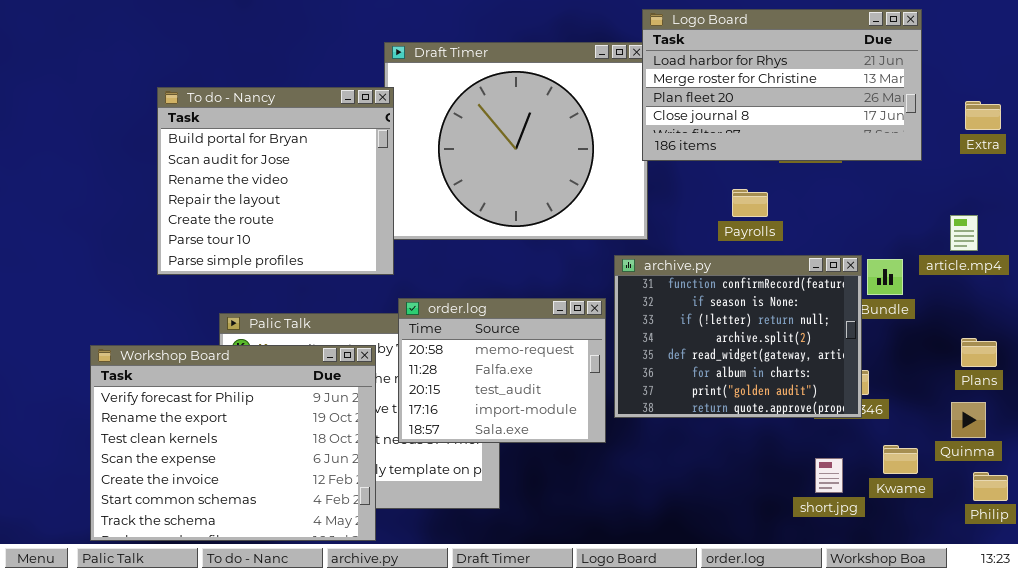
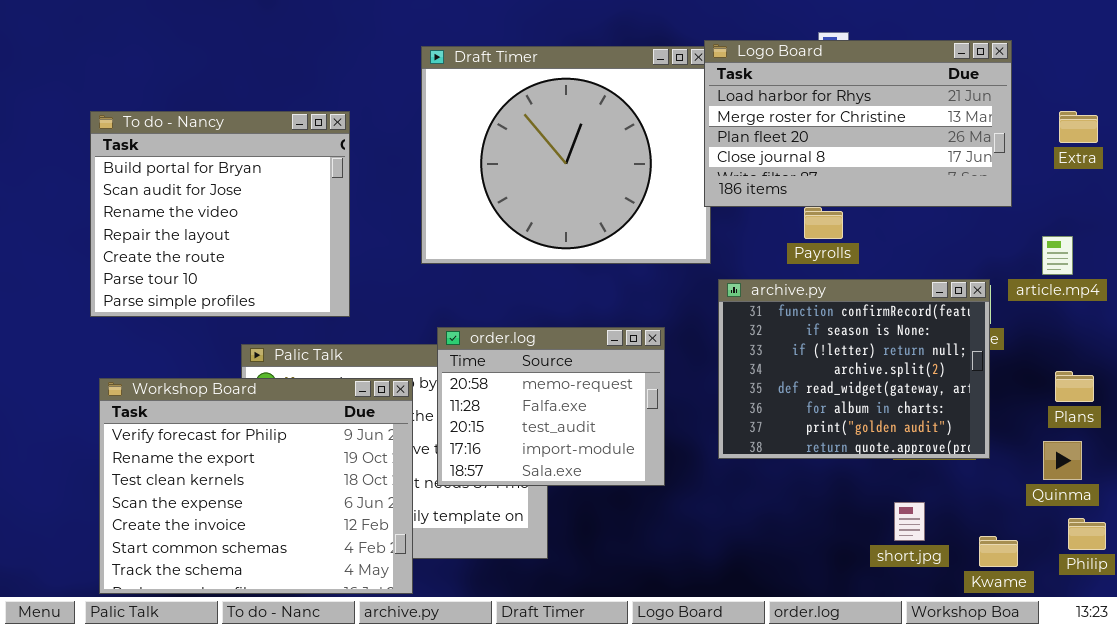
Logo Board: [642,9,922,161] -> [704,40,1012,207], moved
To do - Nancy: [157,87,394,275] -> [90,111,350,317], moved
archive.py: [614,255,862,418] -> [718,279,990,459], moved
Kwame: [883,445,918,474] -> [979,536,1018,567], moved

